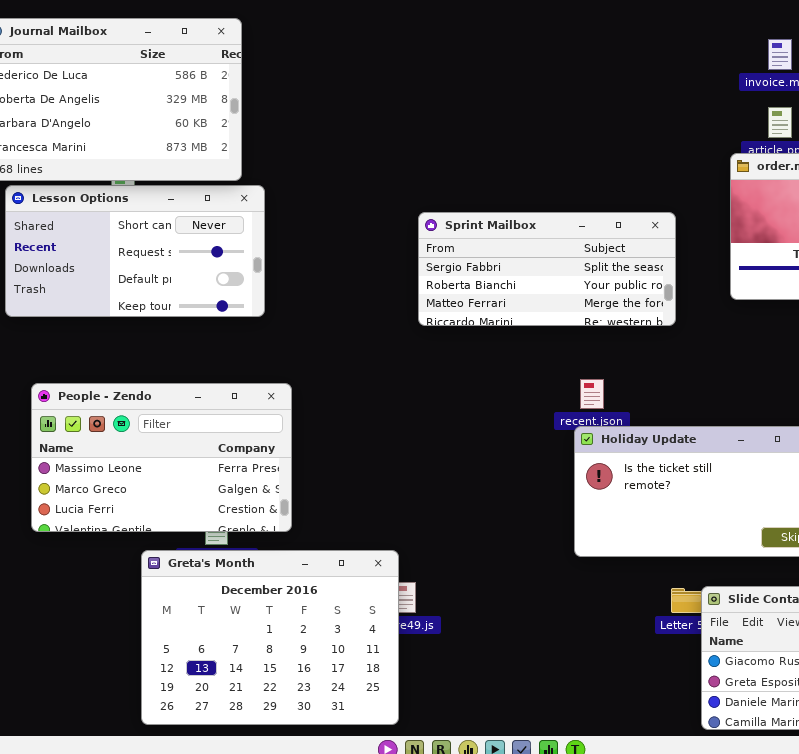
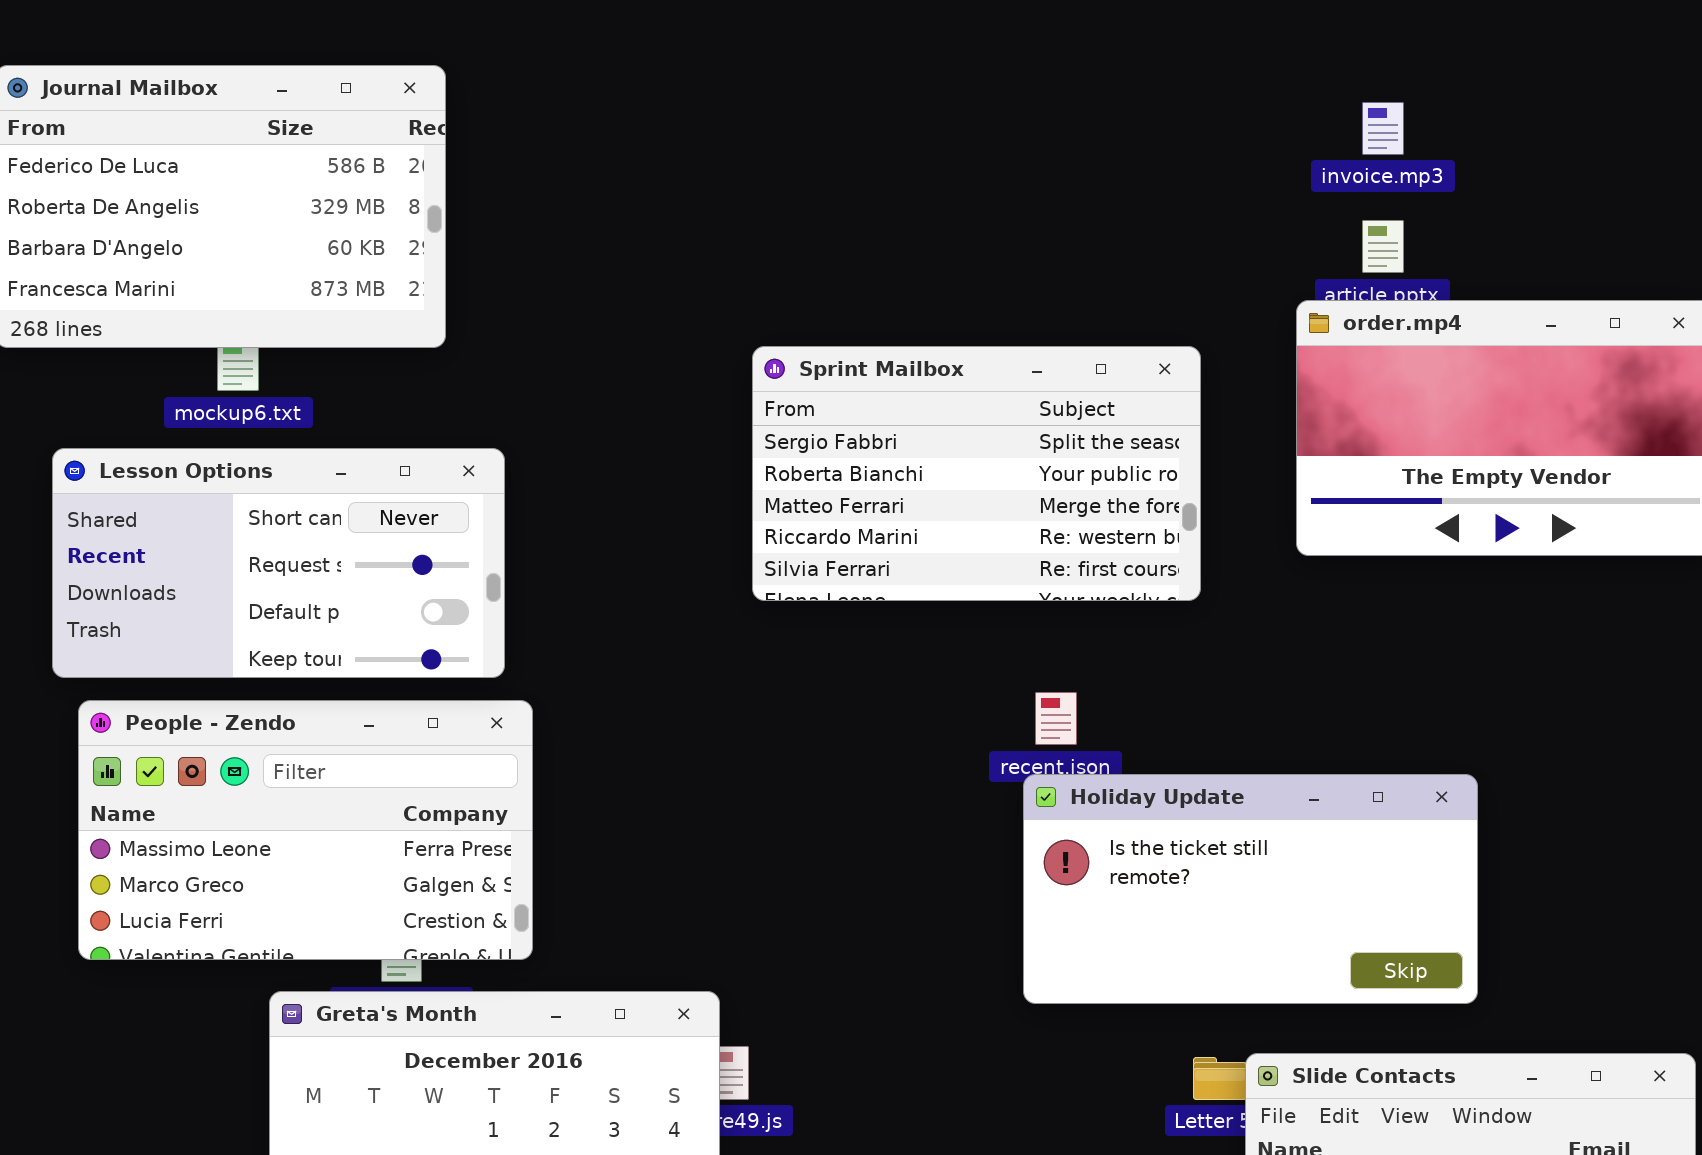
Lesson Options: [5,185,265,317] -> [52,448,505,678], moved
Sprint Mailbox: [418,212,676,326] -> [752,346,1201,601], resized

